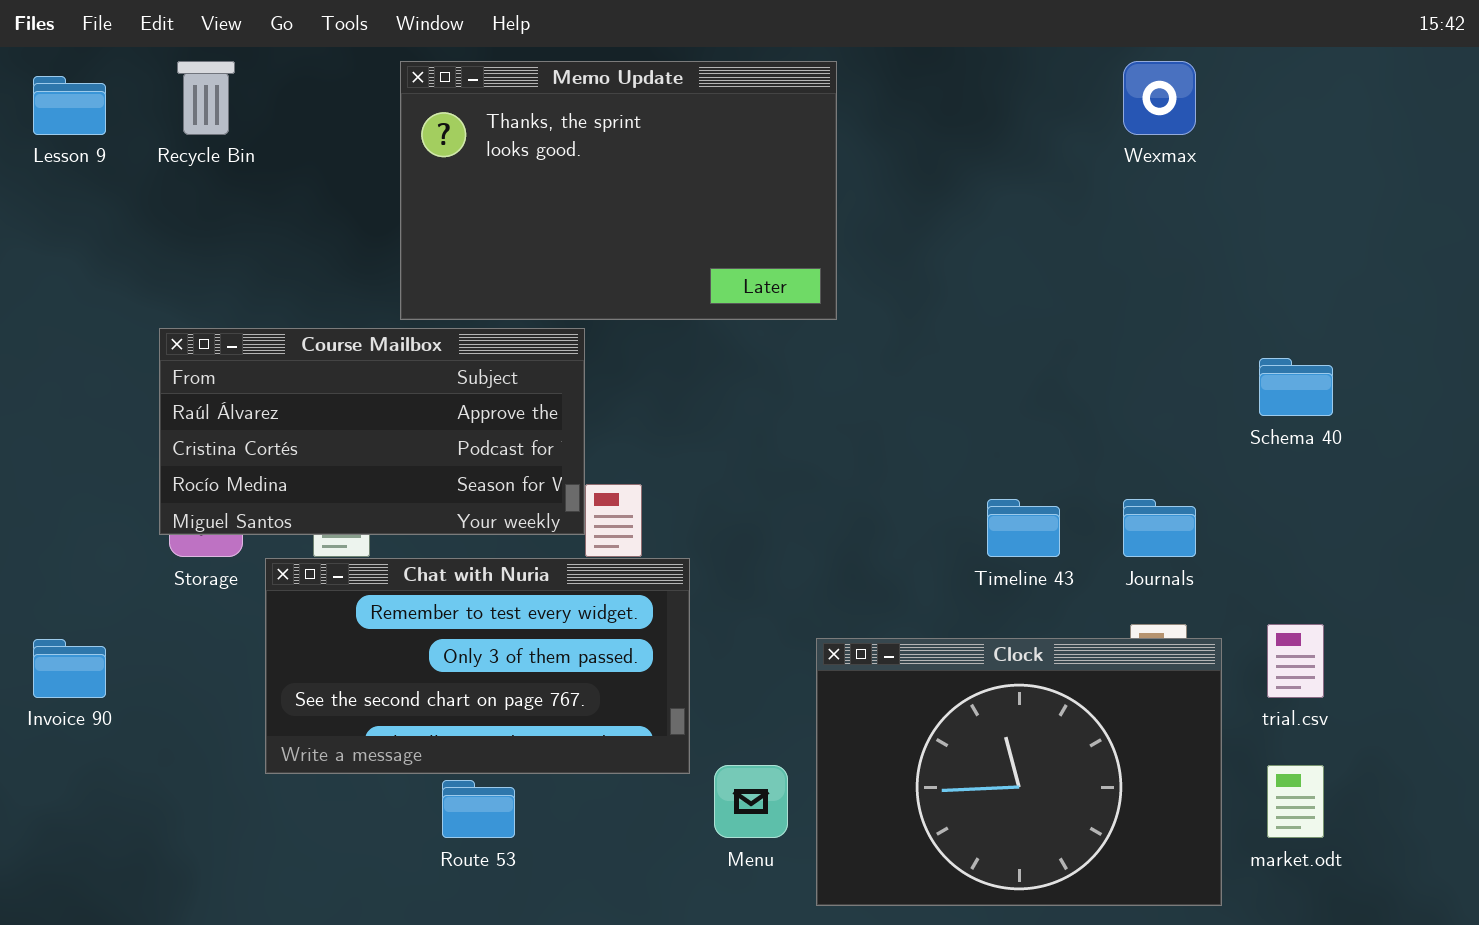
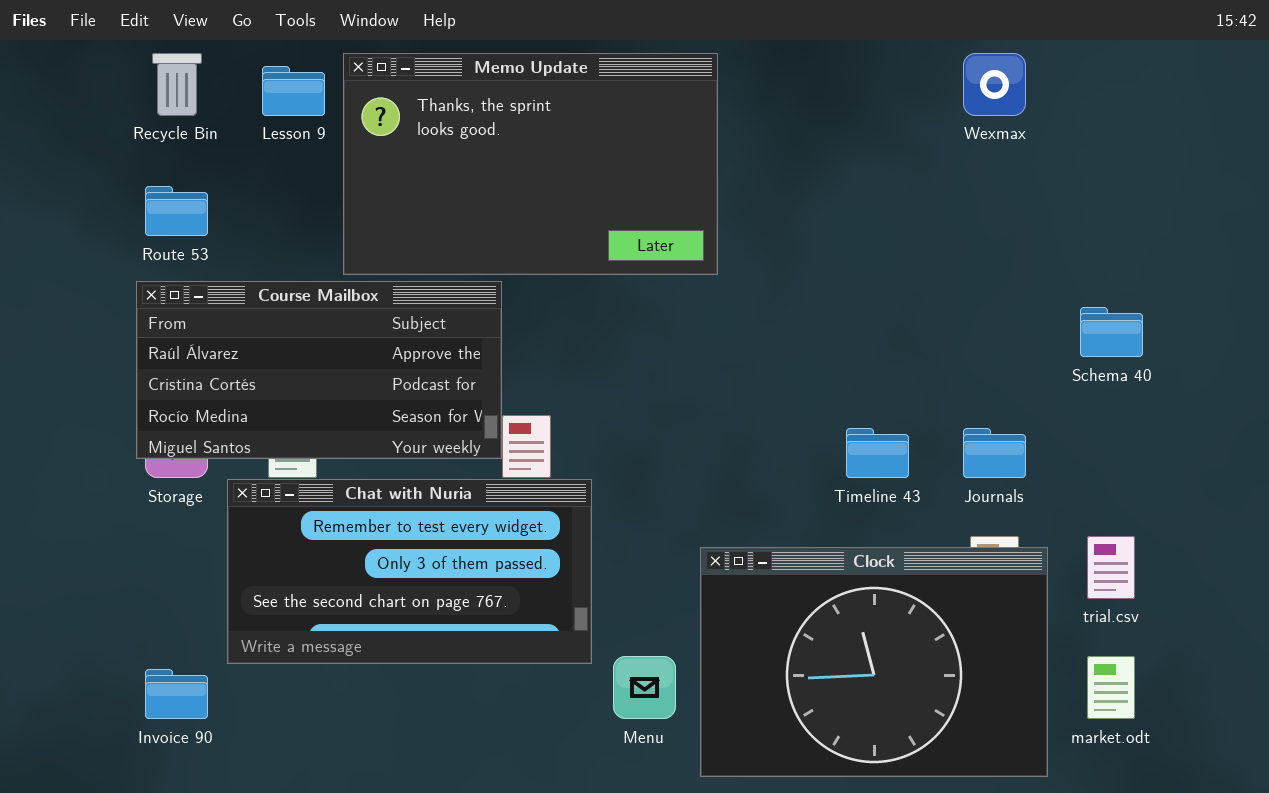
Lesson 9: [33,76,106,135] -> [262,66,325,116], moved
Invoice 90: [33,639,106,698] -> [145,669,208,719], moved
Route 53: [442,780,515,838] -> [145,186,208,236], moved

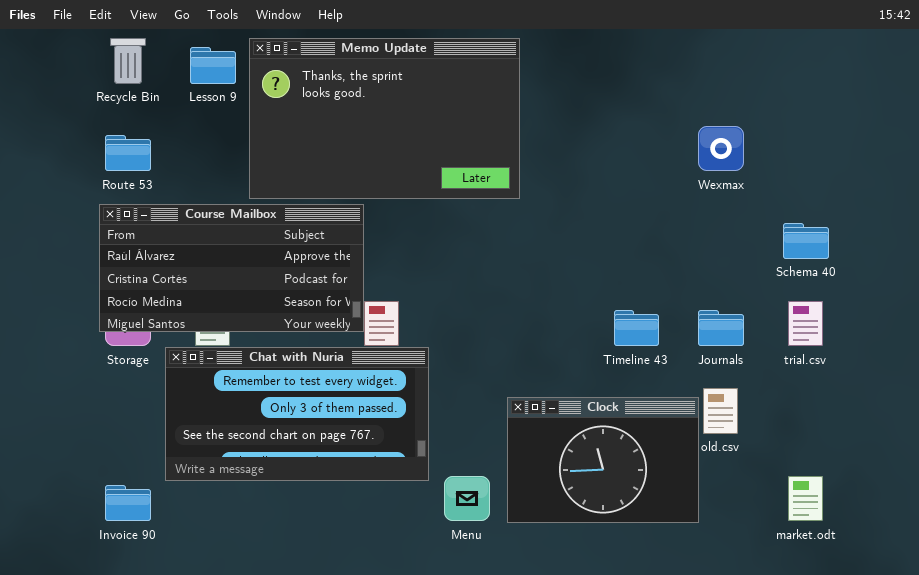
Wexmax: [963,53,1026,116] -> [698,126,744,171], moved
trial.csv: [1087,536,1135,599] -> [788,301,823,346], moved
Clock: [700,547,1048,777] -> [507,397,699,523], resized

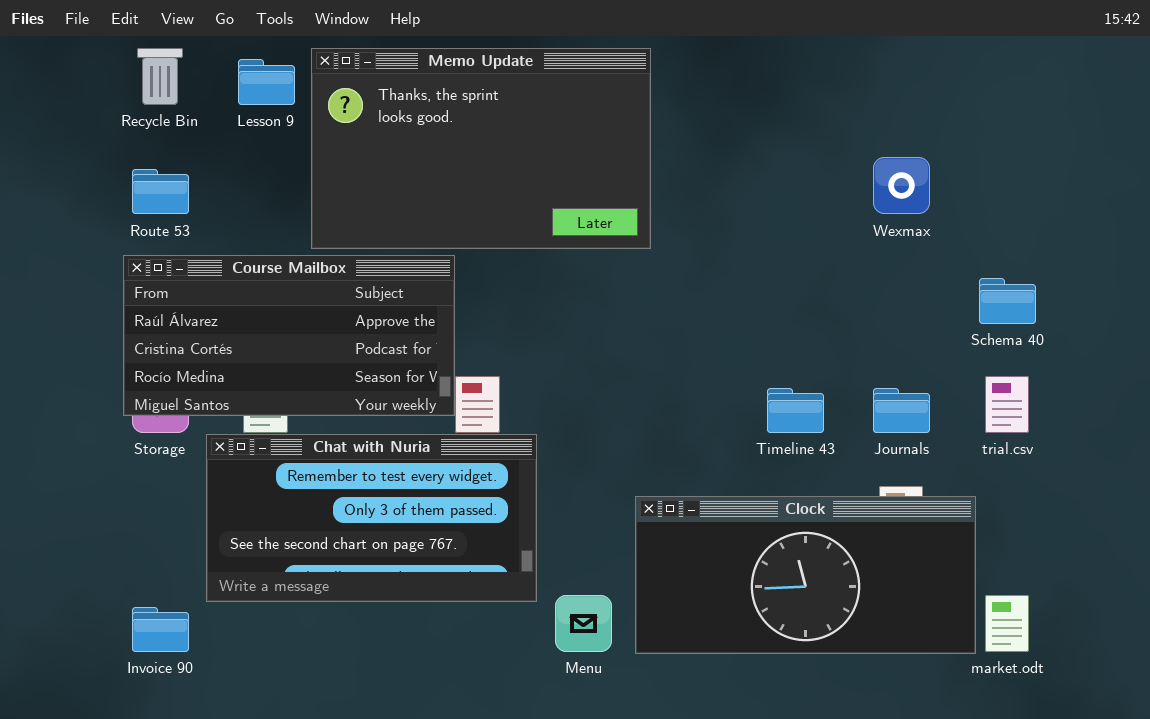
Clock: [507,397,699,523] -> [635,496,976,654], resized

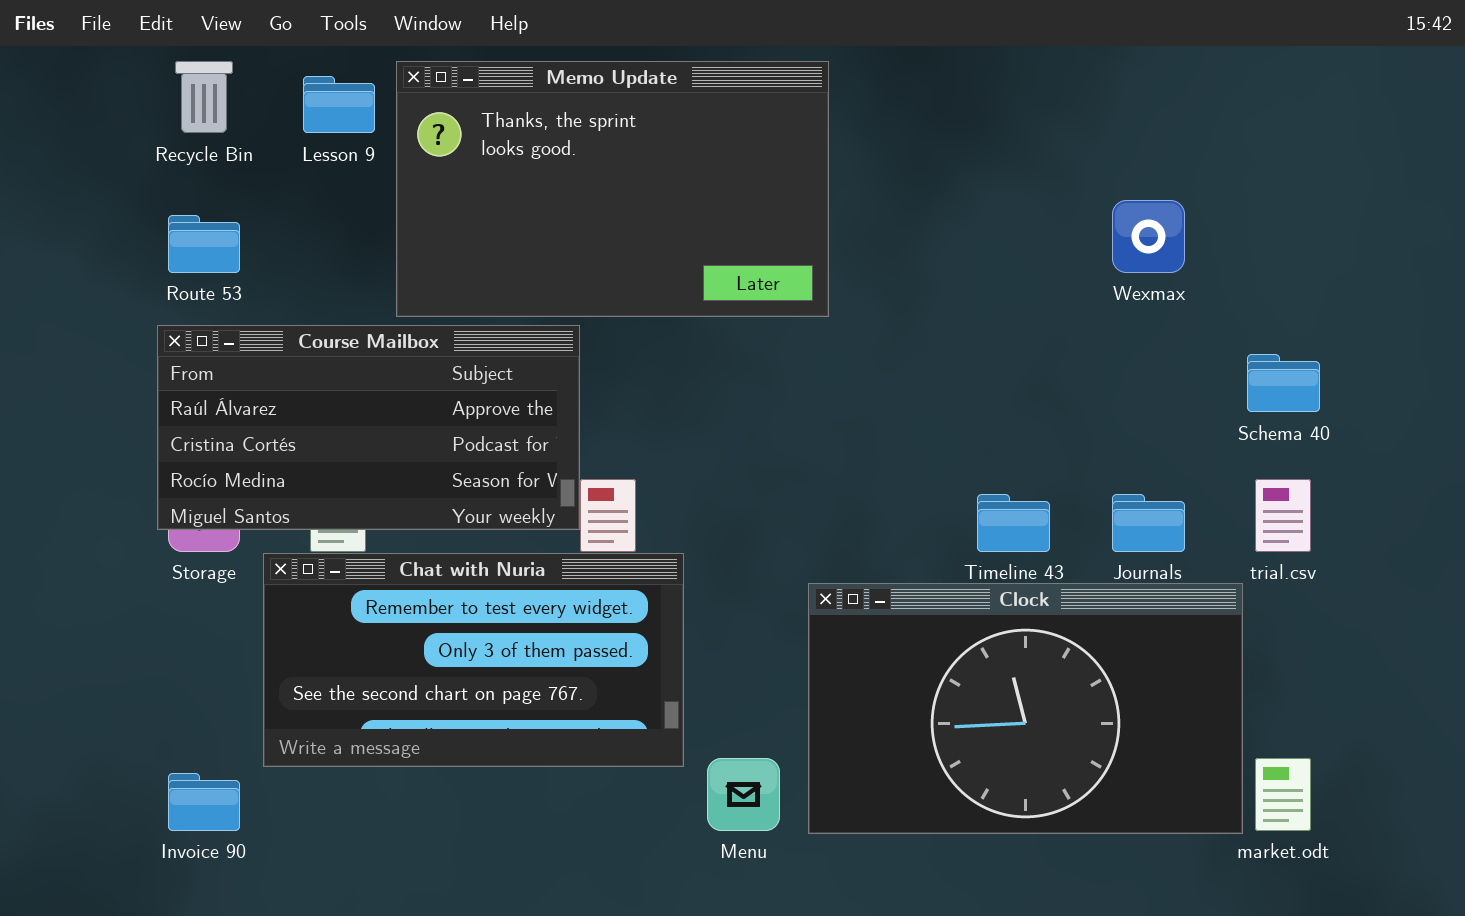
Clock: [635,496,976,654] -> [808,583,1243,834], resized

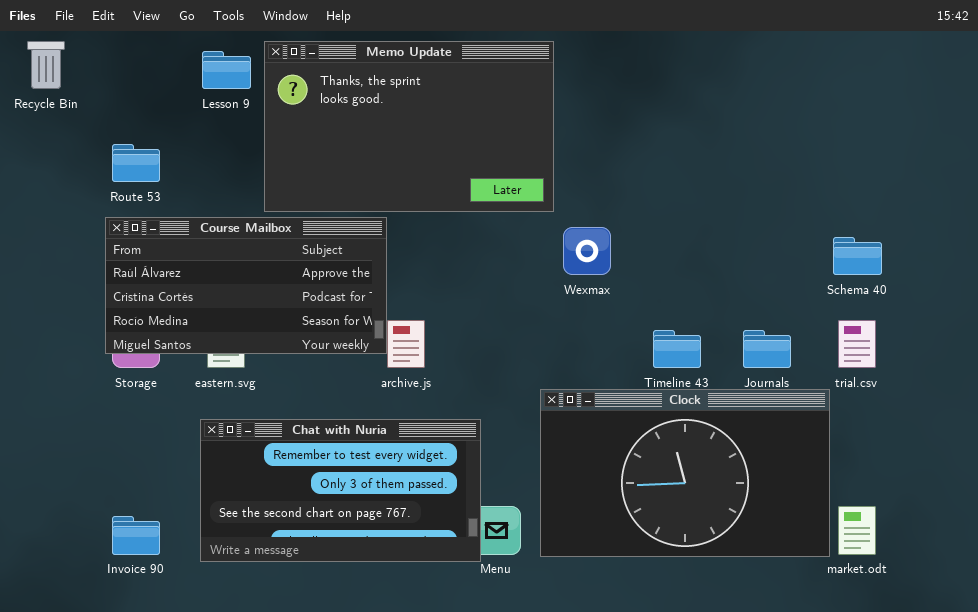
Recycle Bin: [175,61,233,133] -> [27,41,65,89], moved
Wexmax: [1112,200,1185,273] -> [563,227,611,275], moved
Chat with Nuria: [263,553,684,767] -> [200,419,481,562], moved

